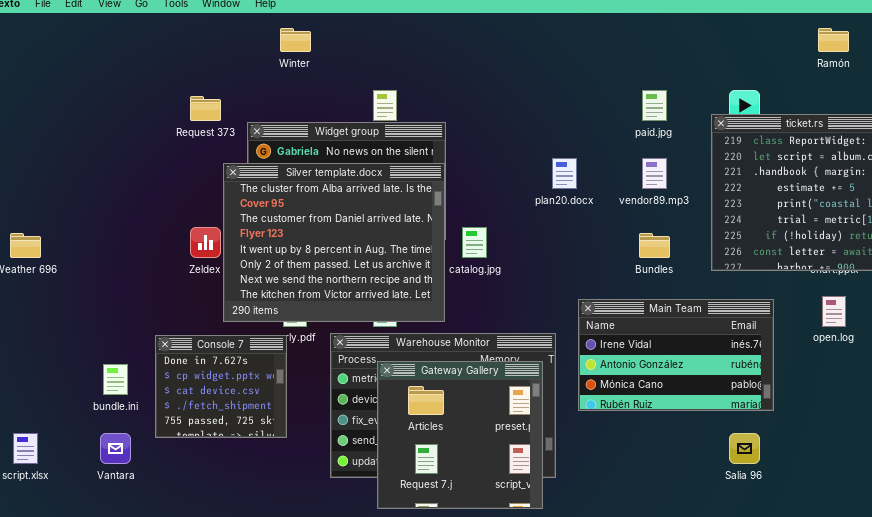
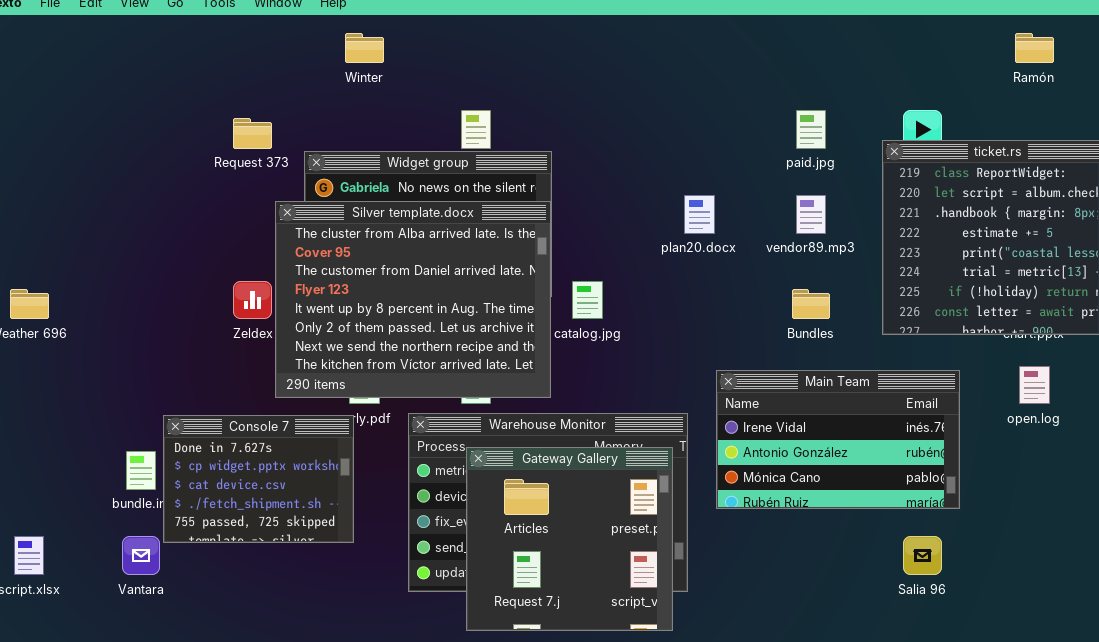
Console 7: [155,335,287,438] -> [163,415,354,543], resized

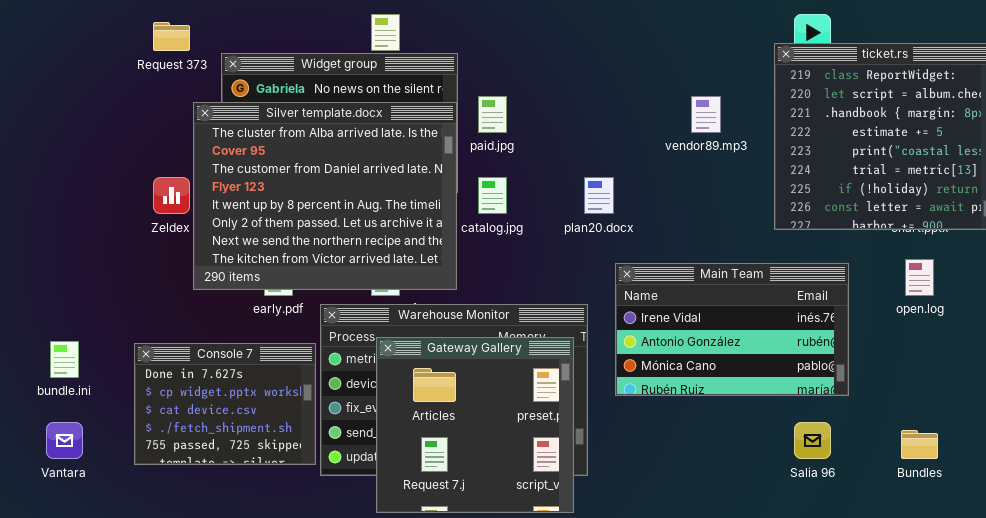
paid.jpg: [796,110,826,149] -> [478,96,507,133], moved
plan20.docx: [684,195,715,234] -> [584,177,614,214], moved
Bundles: [792,289,830,319] -> [901,430,938,459], moved
Console 7: [163,415,354,543] -> [134,343,316,465], moved

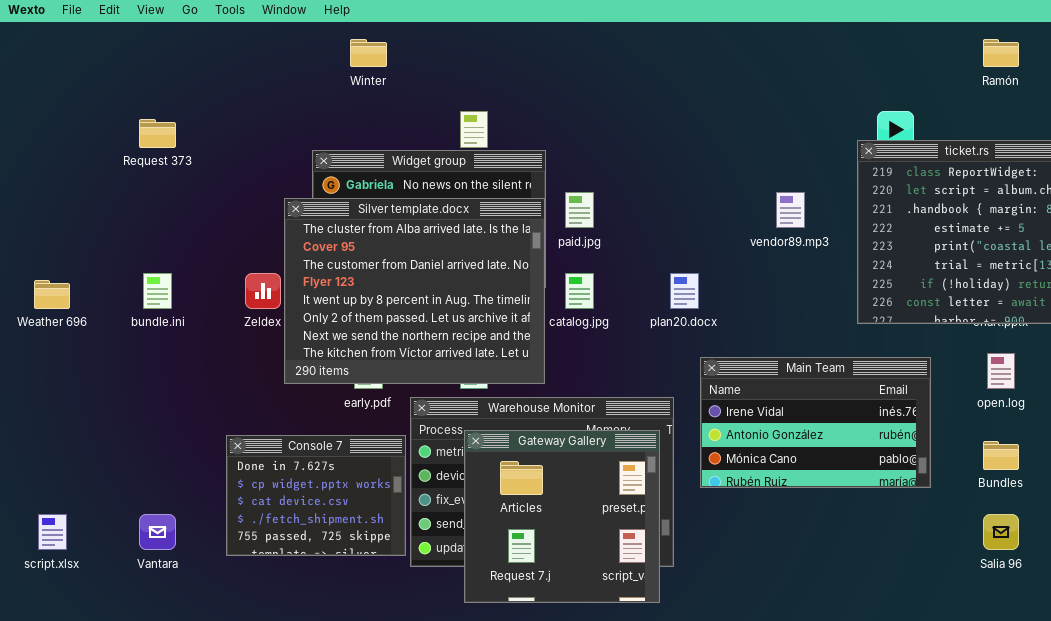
Request 373: [153,22,190,51] -> [139,119,176,148], moved
bundle.ini: [50,341,79,378] -> [143,273,172,309], moved
Salia 96: [794,422,831,459] -> [983,514,1019,550], moved
Bundles: [901,430,938,459] -> [983,441,1019,470], moved

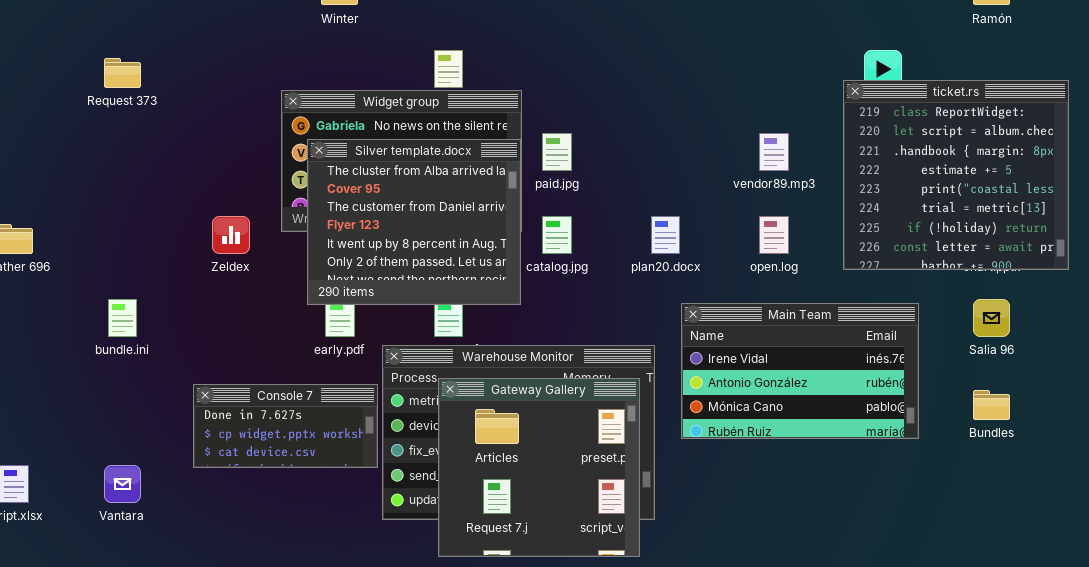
Silver template.docx: [284,198,545,384] -> [307,139,521,305], resized
bundle.ini: [143,273,172,309] -> [108,299,137,337], moved
open.log: [987,353,1015,389] -> [759,216,789,254], moved
Console 7: [226,435,406,556] -> [193,384,378,468], resized
Salia 96: [983,514,1019,550] -> [973,299,1010,337], moved

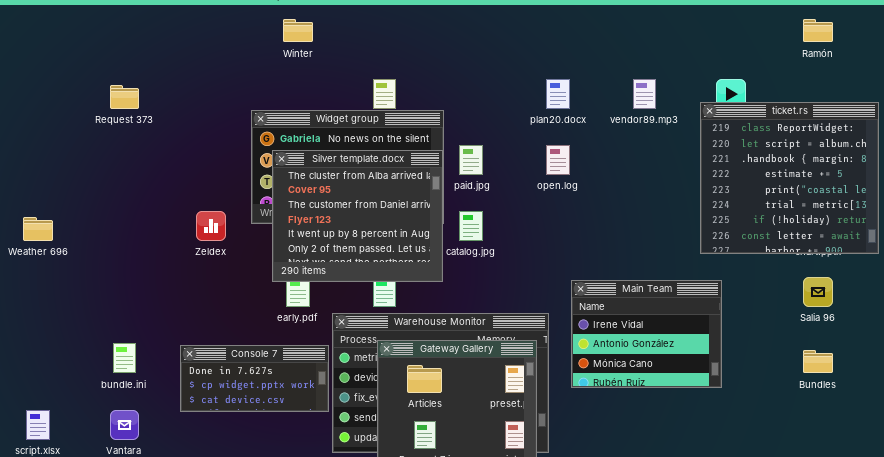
vendor89.mp3: [759,133,789,171] -> [633,79,656,109], moved
plan20.docx: [651,216,680,254] -> [546,79,570,109], moved
open.log: [759,216,789,254] -> [546,145,570,175], moved
bundle.ini: [108,299,137,337] -> [113,343,136,373], moved
Main Team: [681,303,919,439] -> [571,280,722,388], resized

